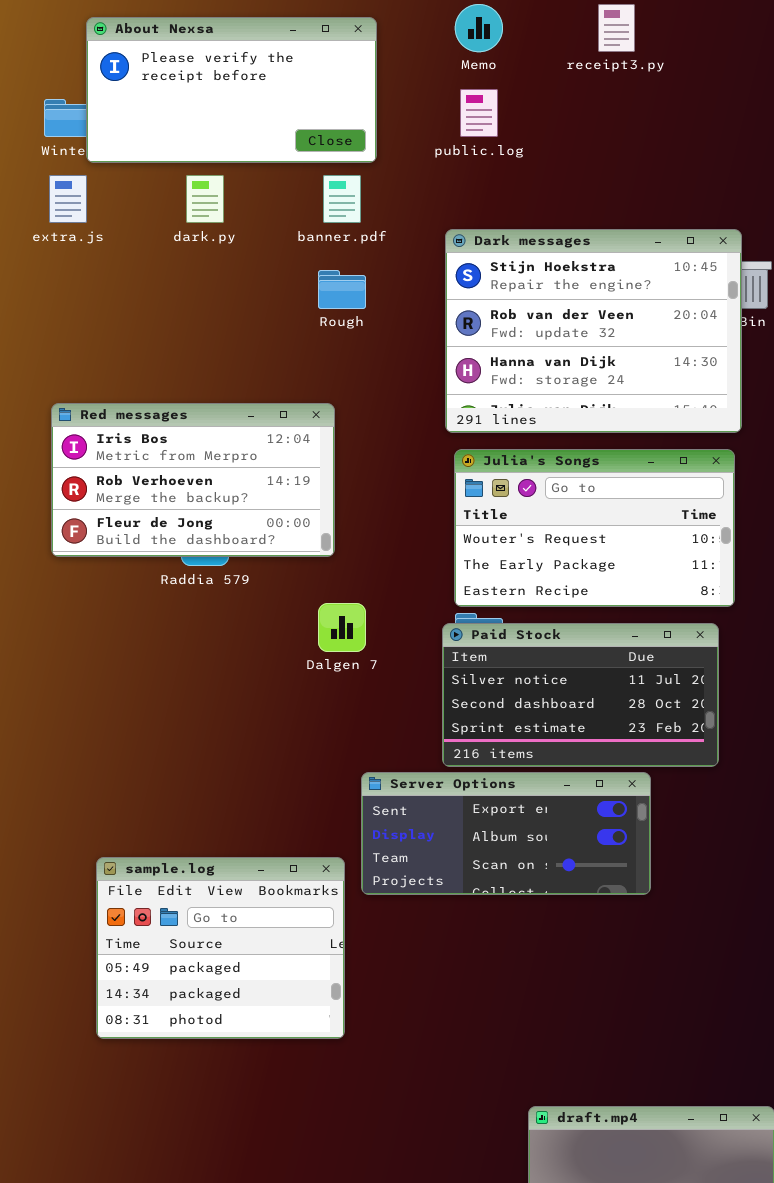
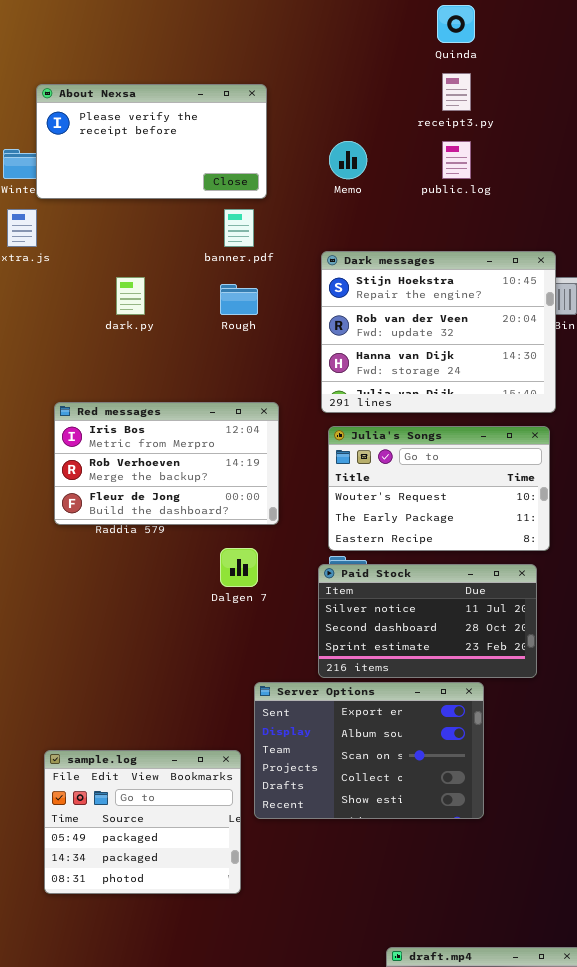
Memo: [455,4,503,52] -> [329,141,367,179], moved
public.log: [460,89,498,137] -> [442,141,471,179], moved
dark.py: [186,175,224,223] -> [116,277,145,315], moved
Red messages: [51,403,335,557] -> [54,402,279,525], moved
Server Options: [361,772,651,895] -> [254,682,484,819], resized

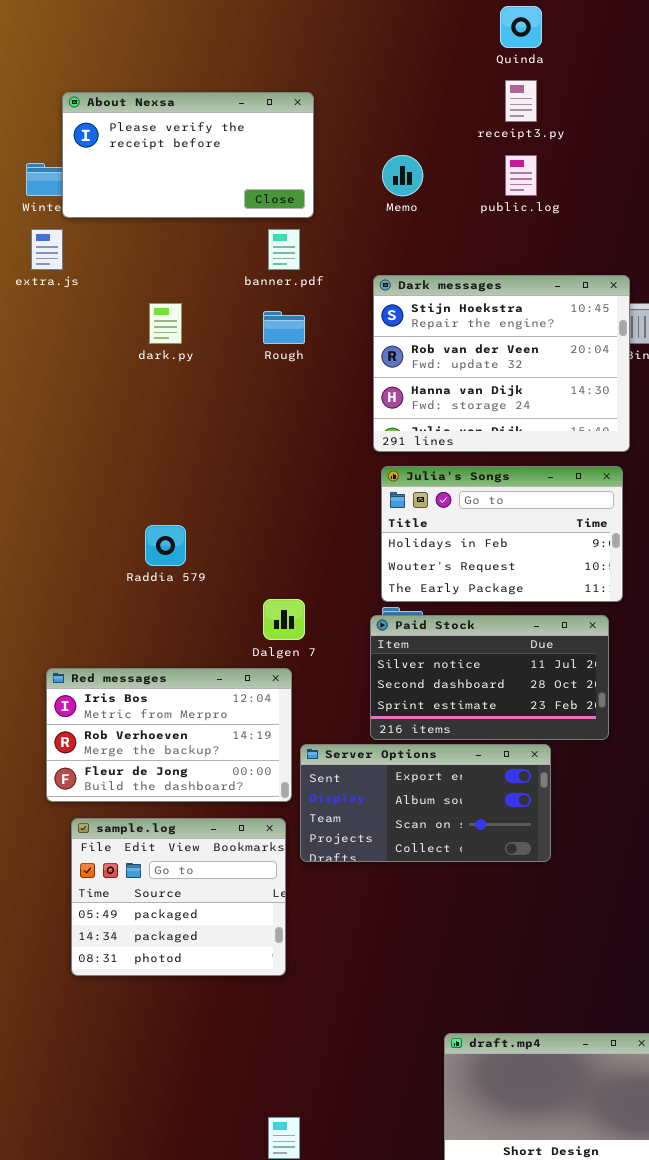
Red messages: [54,402,279,525] -> [46,668,292,802], moved
Julia's Songs: [328,426,550,551] -> [381,466,623,602], scrolled up 1 row
Server Options: [254,682,484,819] -> [300,744,551,862], resized

